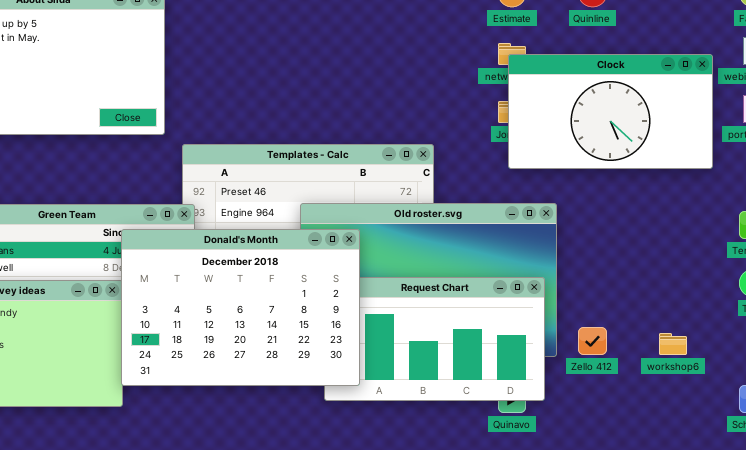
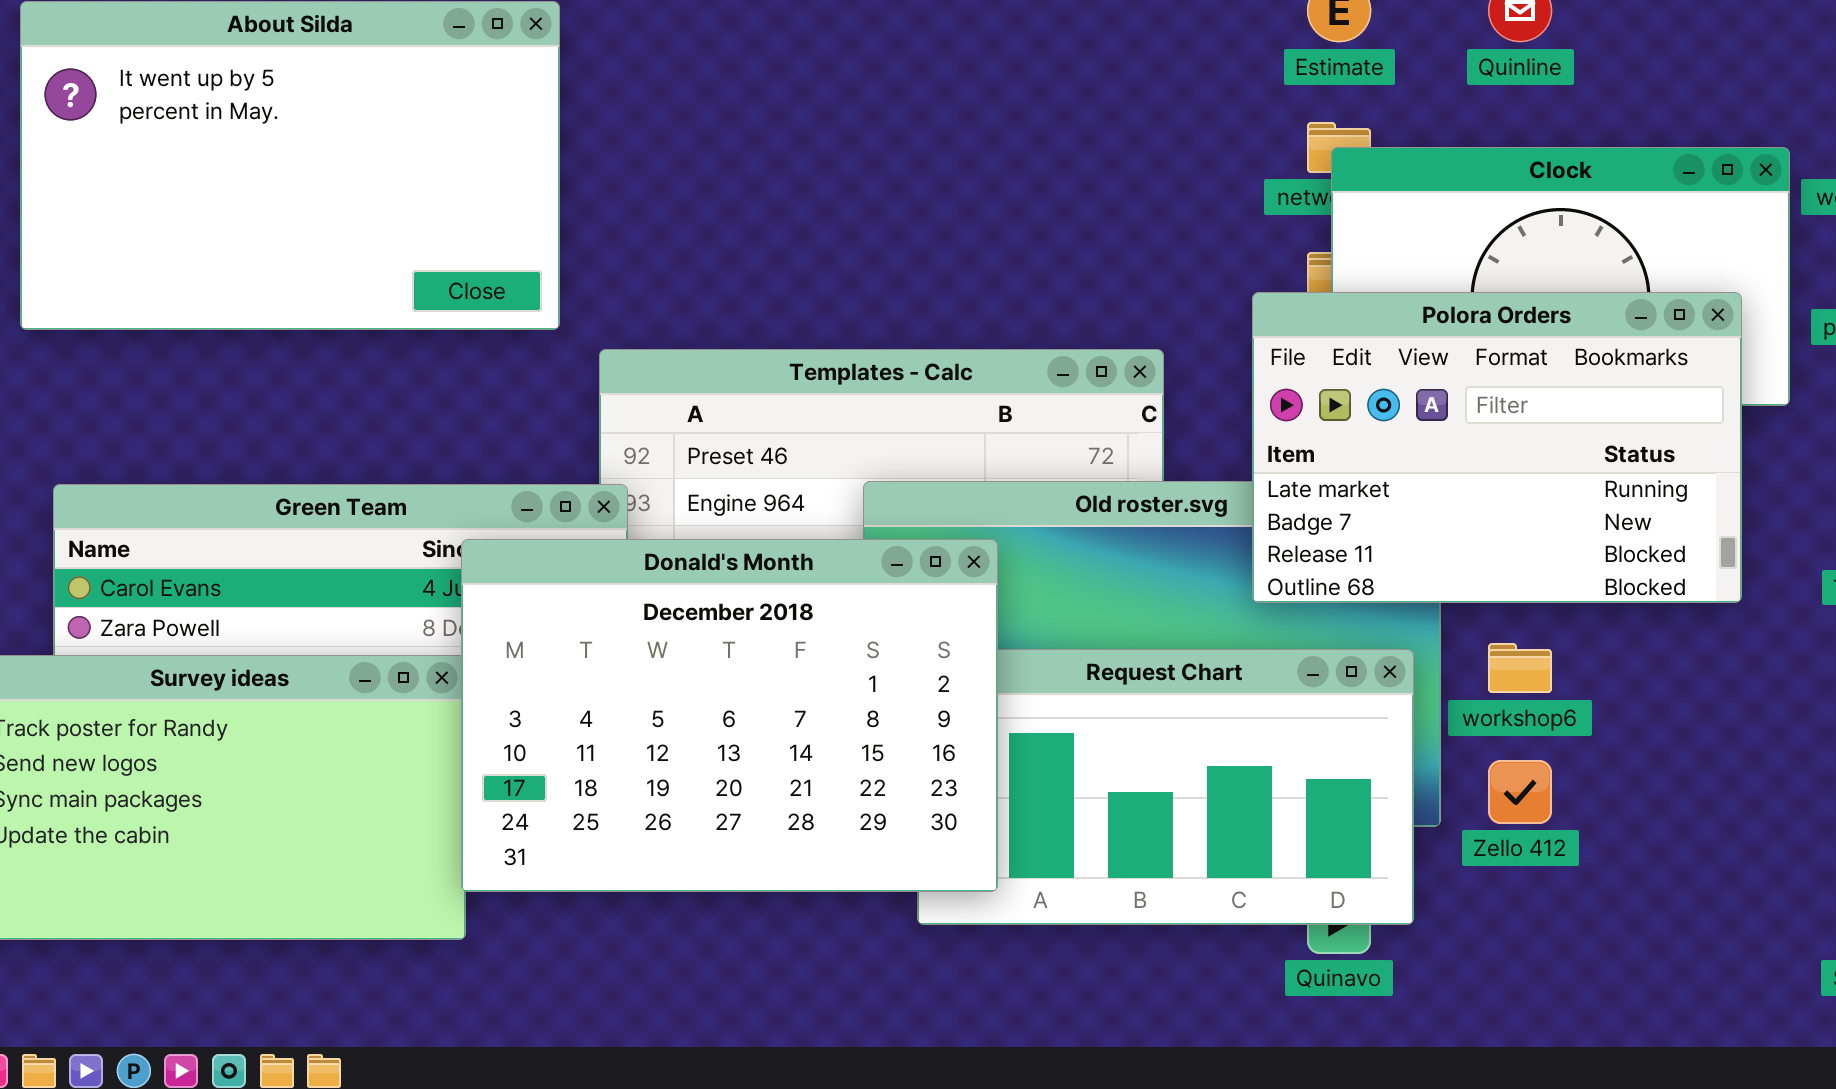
Polora Orders: none -> [1252,292,1742,603], opened
workshop6: [659,333,687,355] -> [1488,643,1552,693], moved

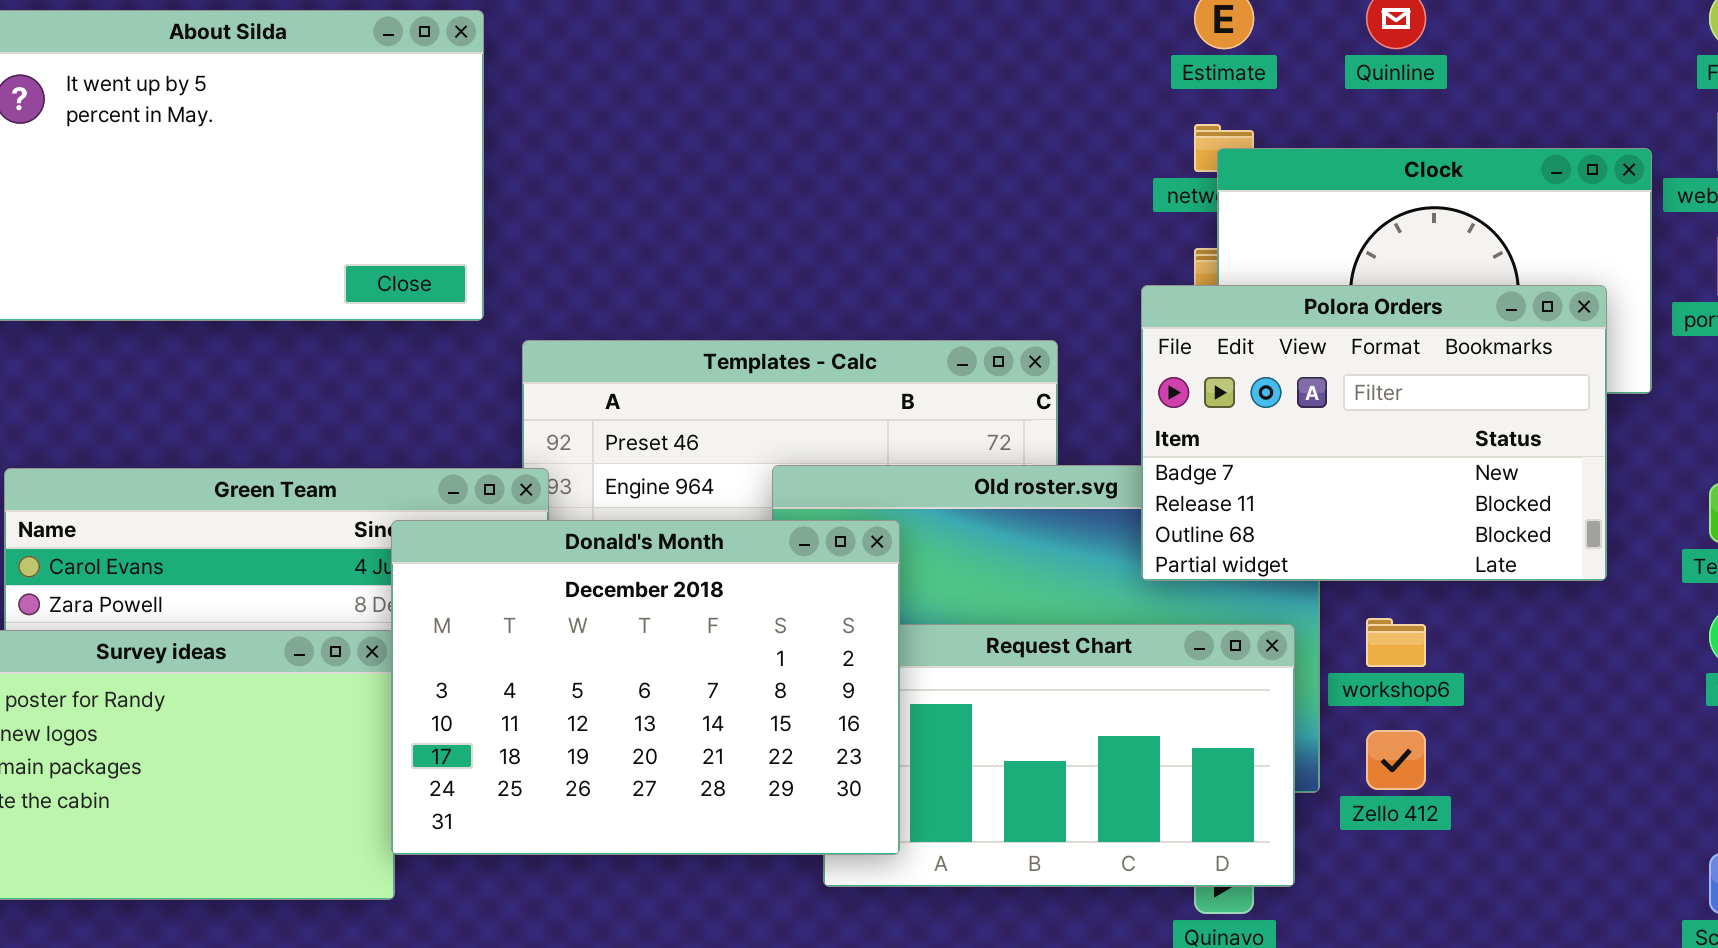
Polora Orders: [1252,292,1742,603] -> [1141,285,1607,581], scrolled down 1 row

